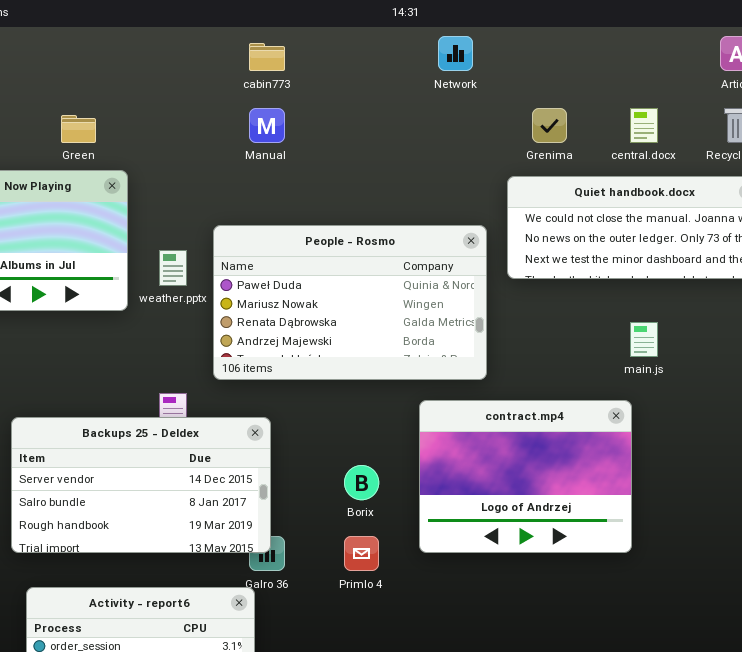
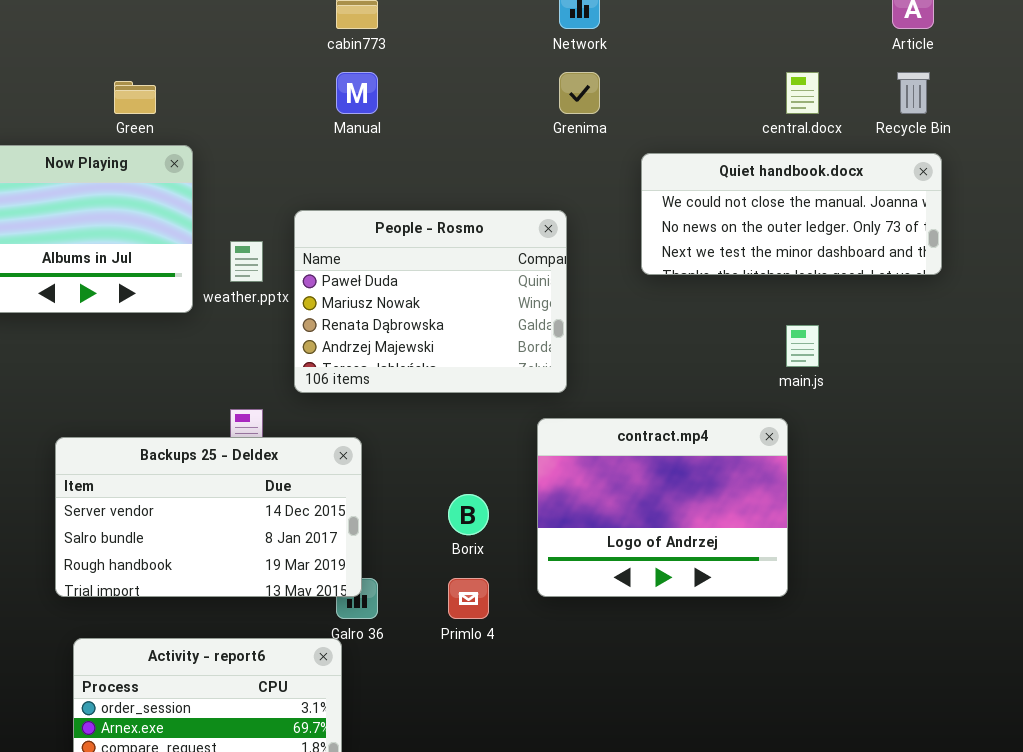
Grenima: [532,108,567,143] -> [559,72,600,114], moved
People - Rosmo: [213,225,487,380] -> [294,210,567,393], resized

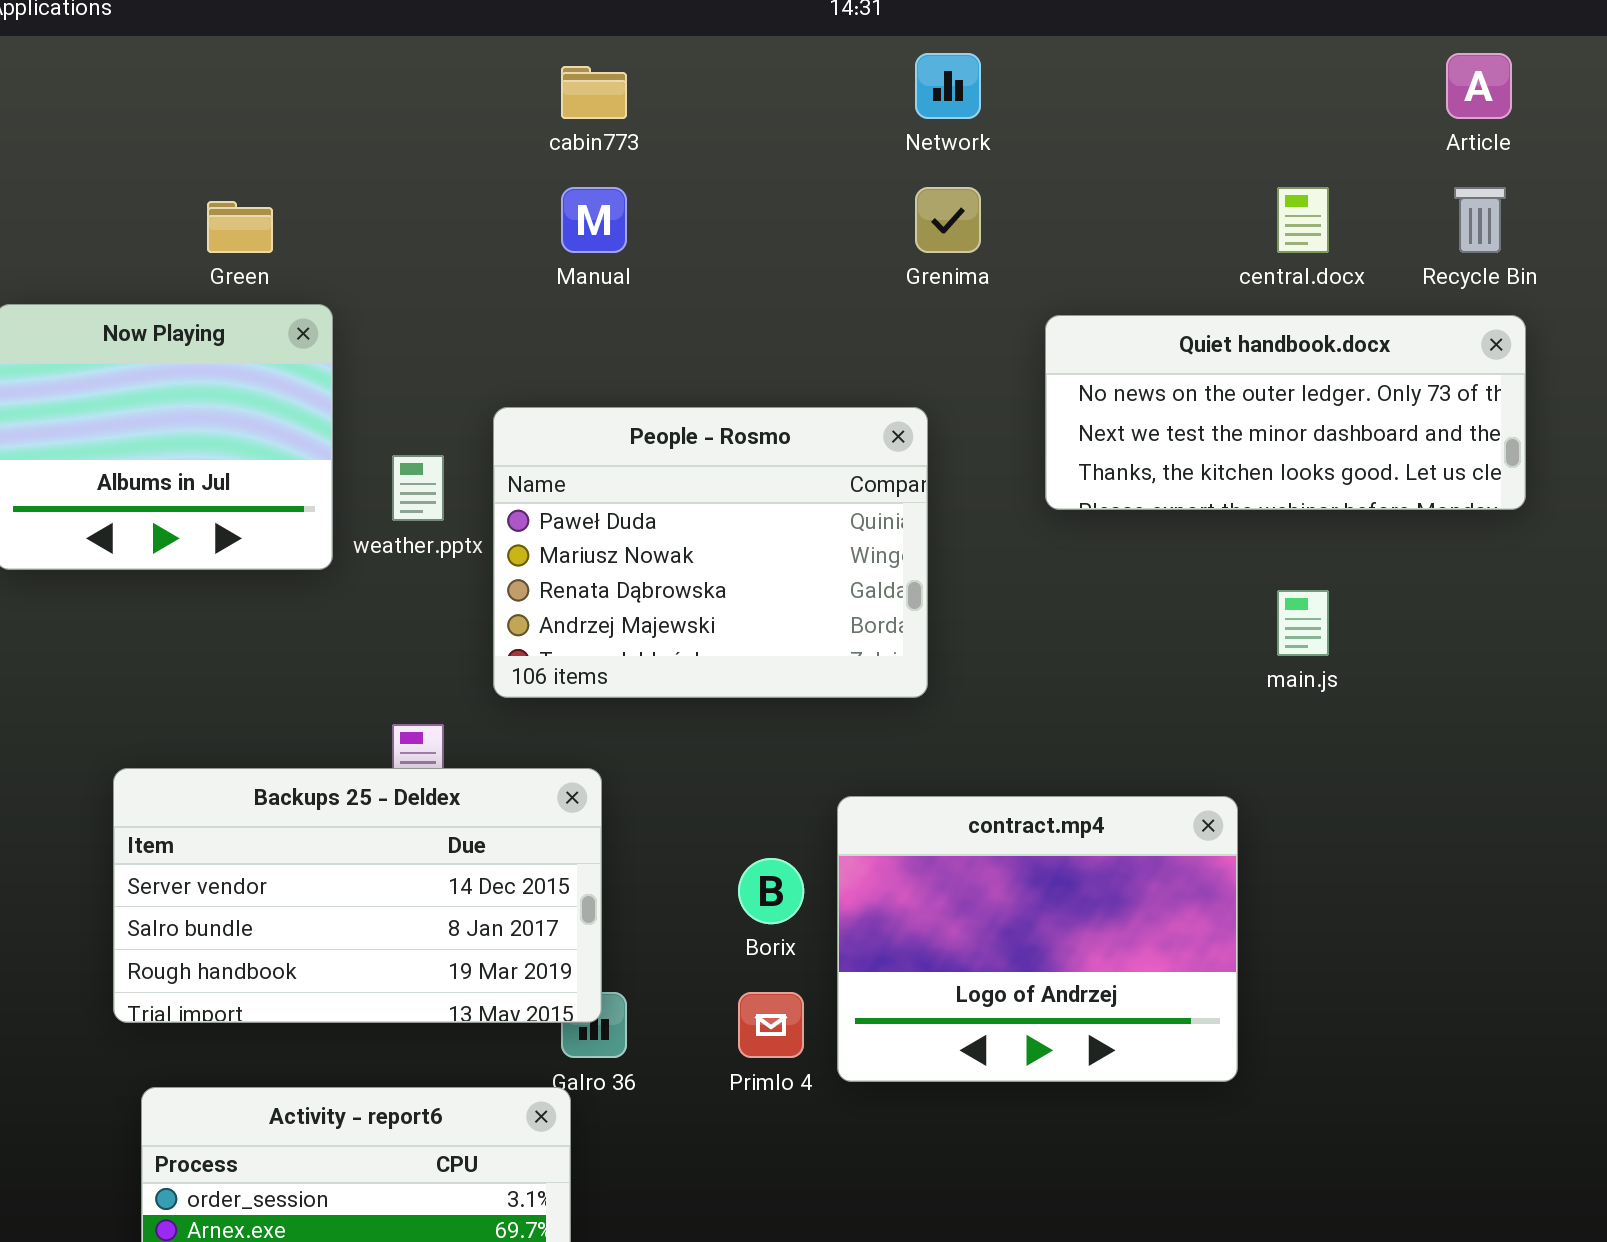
Quiet handbook.docx: [641,153,942,275] -> [1045,315,1526,510], scrolled down 1 row
contract.mp4: [537,418,788,597] -> [837,796,1238,1082], moved

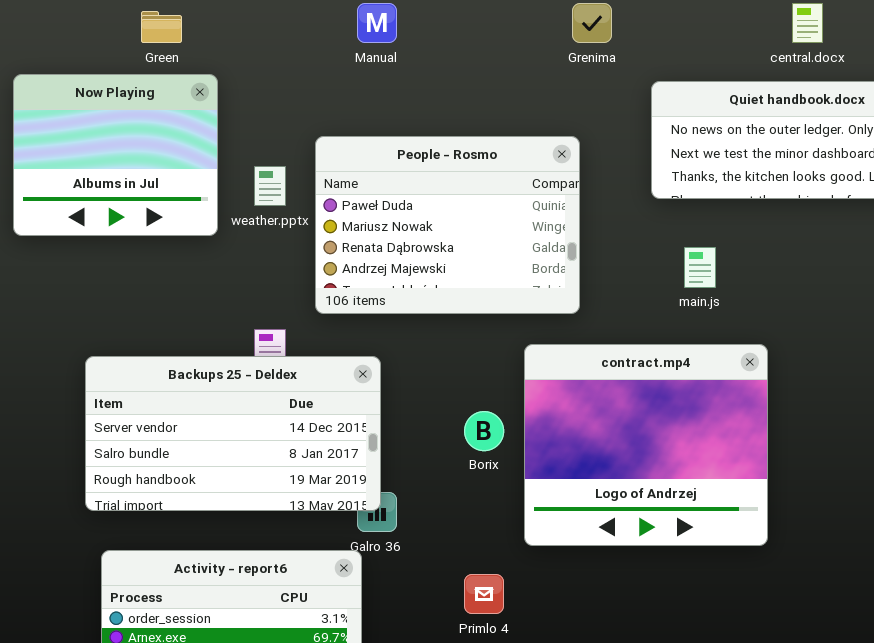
main.js: [1277,590,1329,656] -> [684,247,716,288], moved
contract.mp4: [837,796,1238,1082] -> [524,344,768,546], resized
Primlo 4: [738,992,804,1058] -> [464,574,504,614], moved

